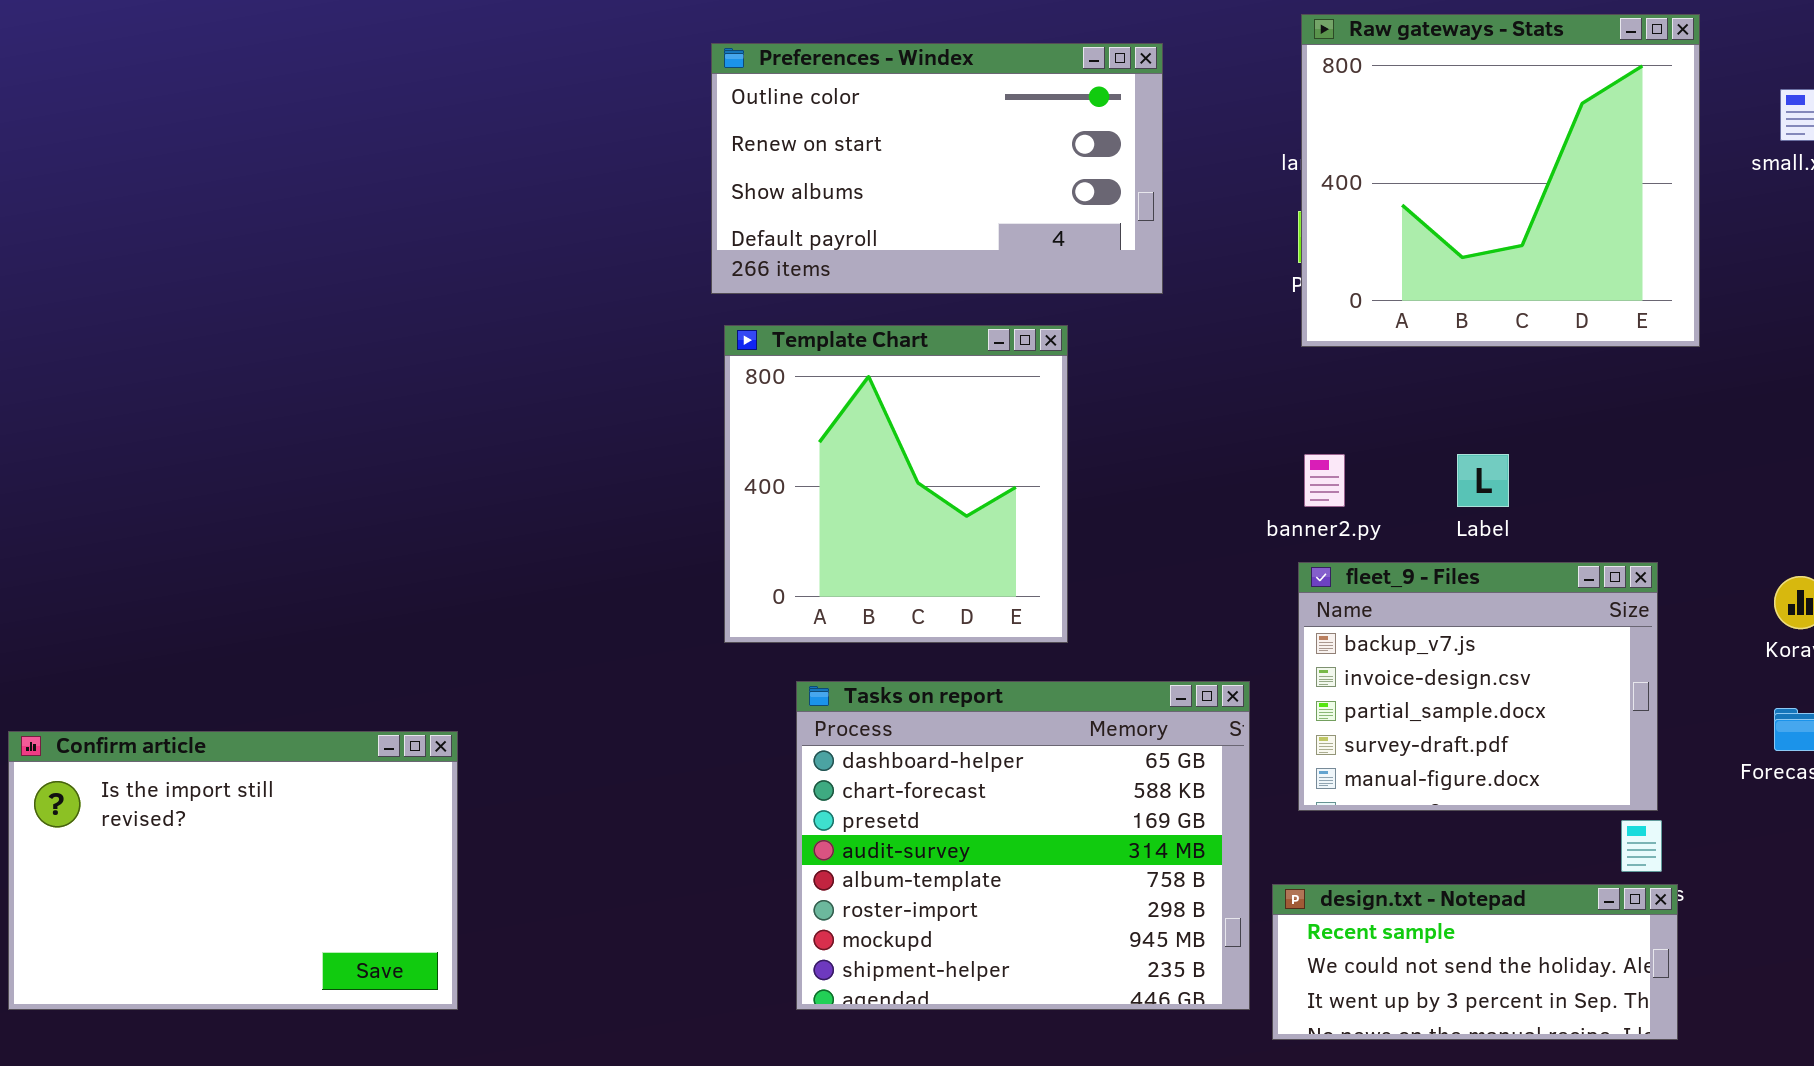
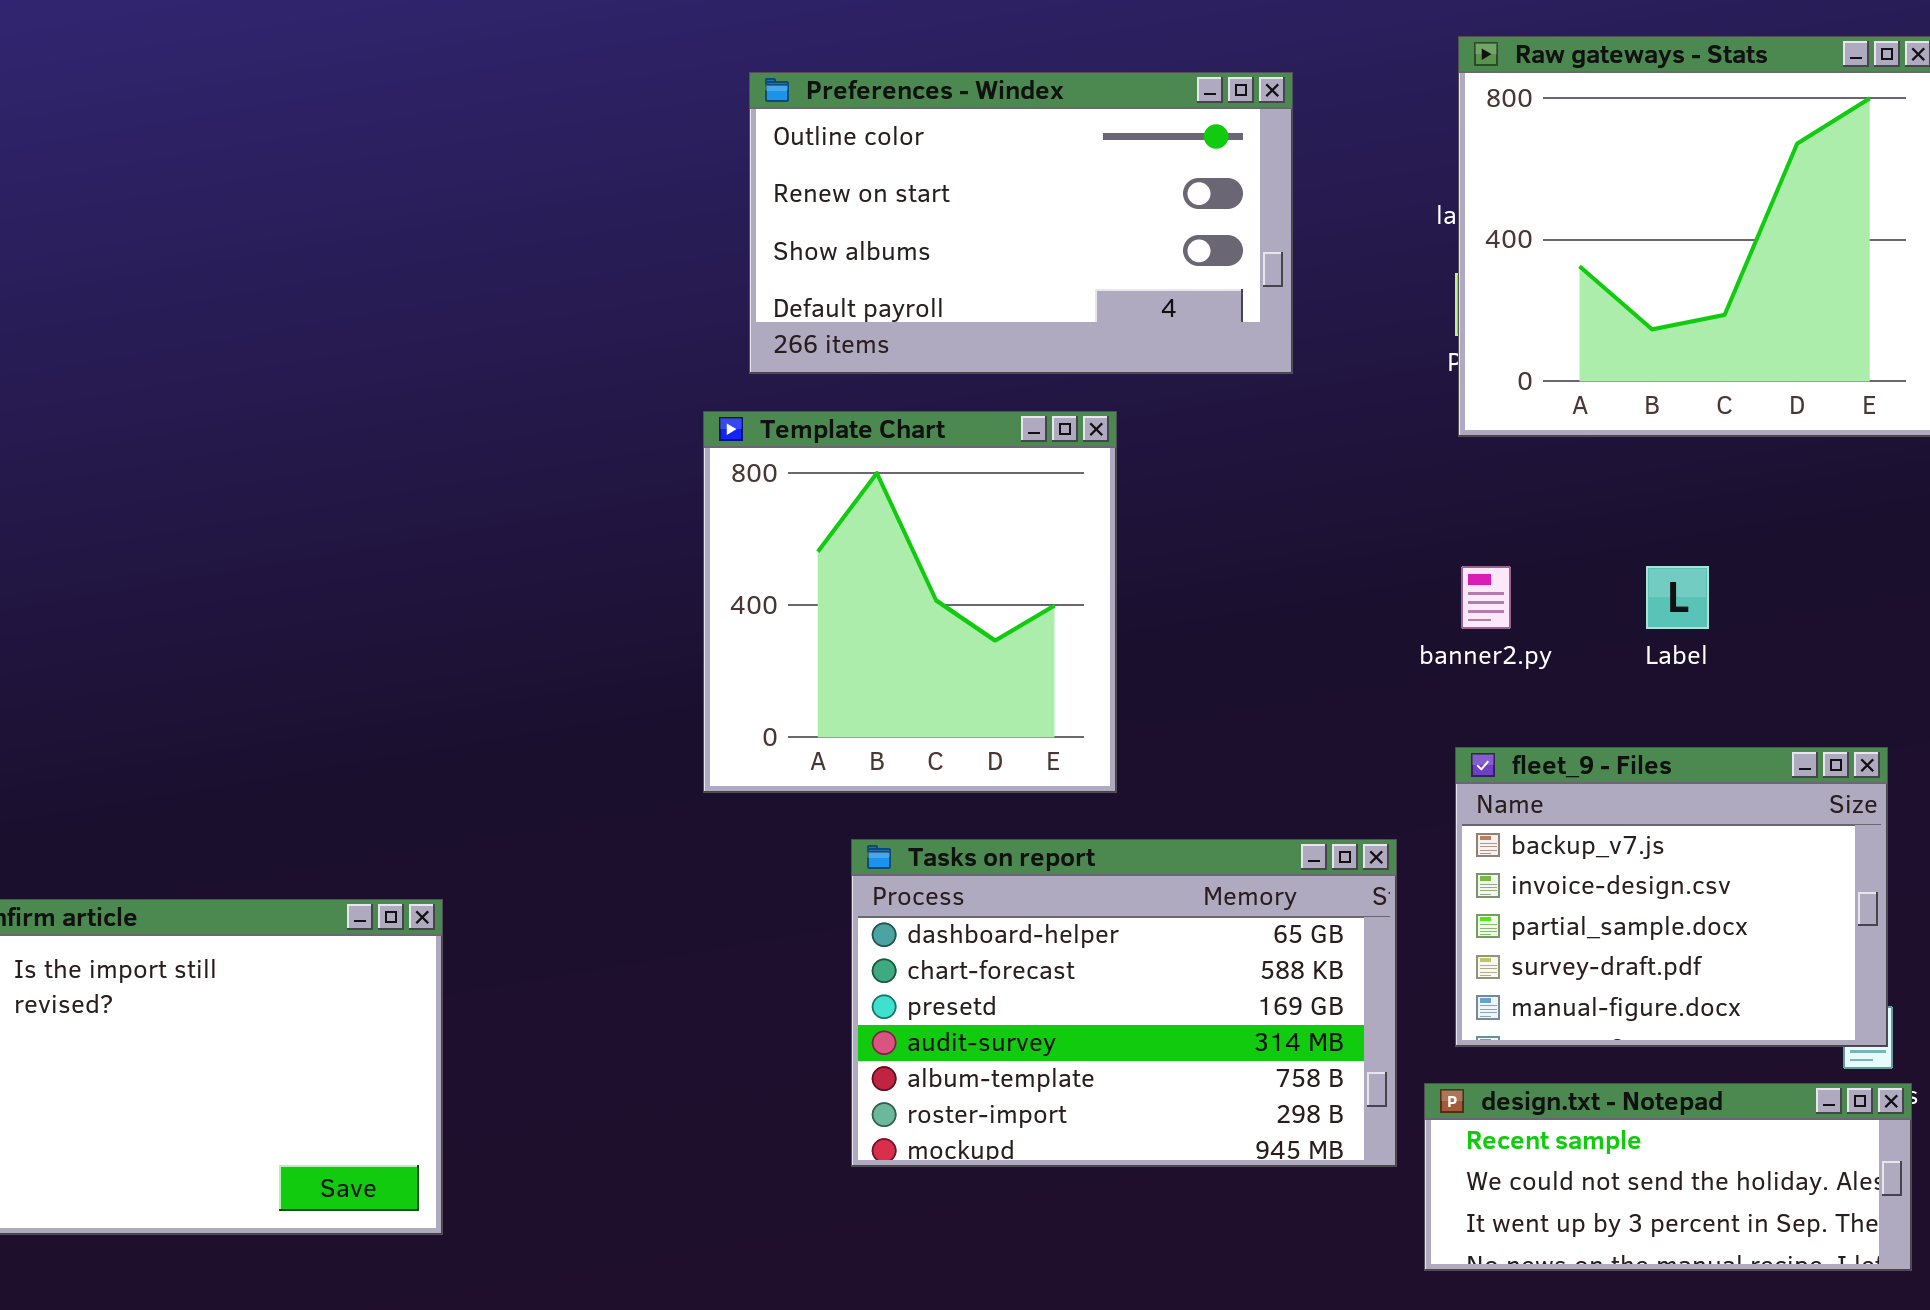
Template Chart: [724,325,1068,643] -> [703,411,1117,793], moved
fleet_9 - Files: [1298,562,1658,811] -> [1455,747,1888,1047], moved
Tasks on report: [796,681,1250,1010] -> [851,839,1397,1167], resized

